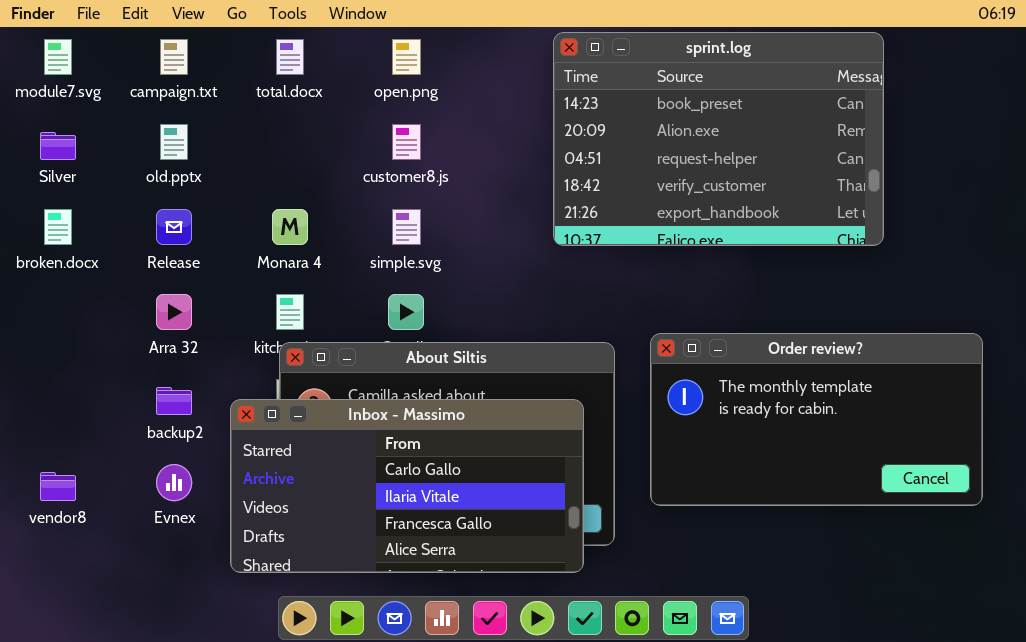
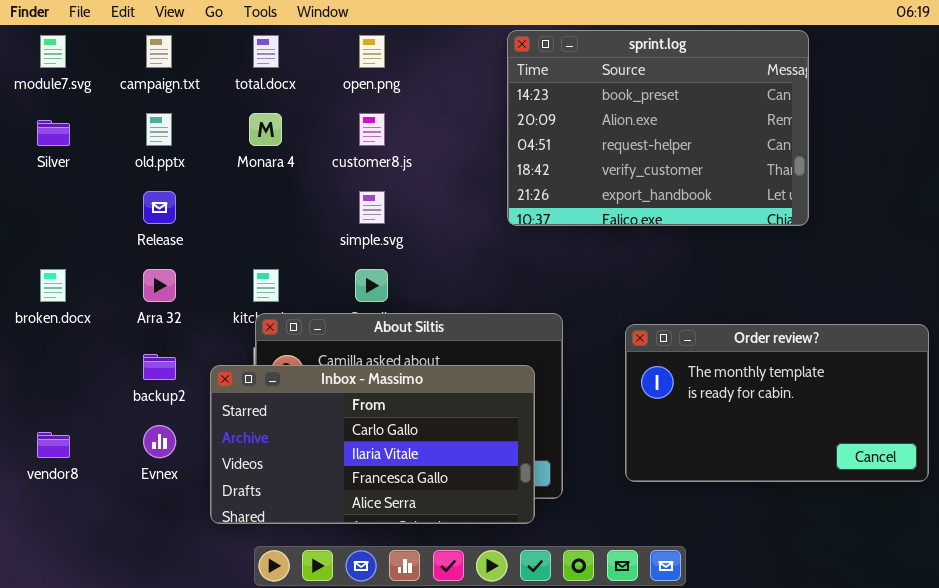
broken.docx: [44,209,72,245] -> [40,269,66,302], moved
Monara 4: [272,209,308,245] -> [249,113,282,146], moved
Order review?: [650,333,983,506] -> [625,324,929,482], moved

